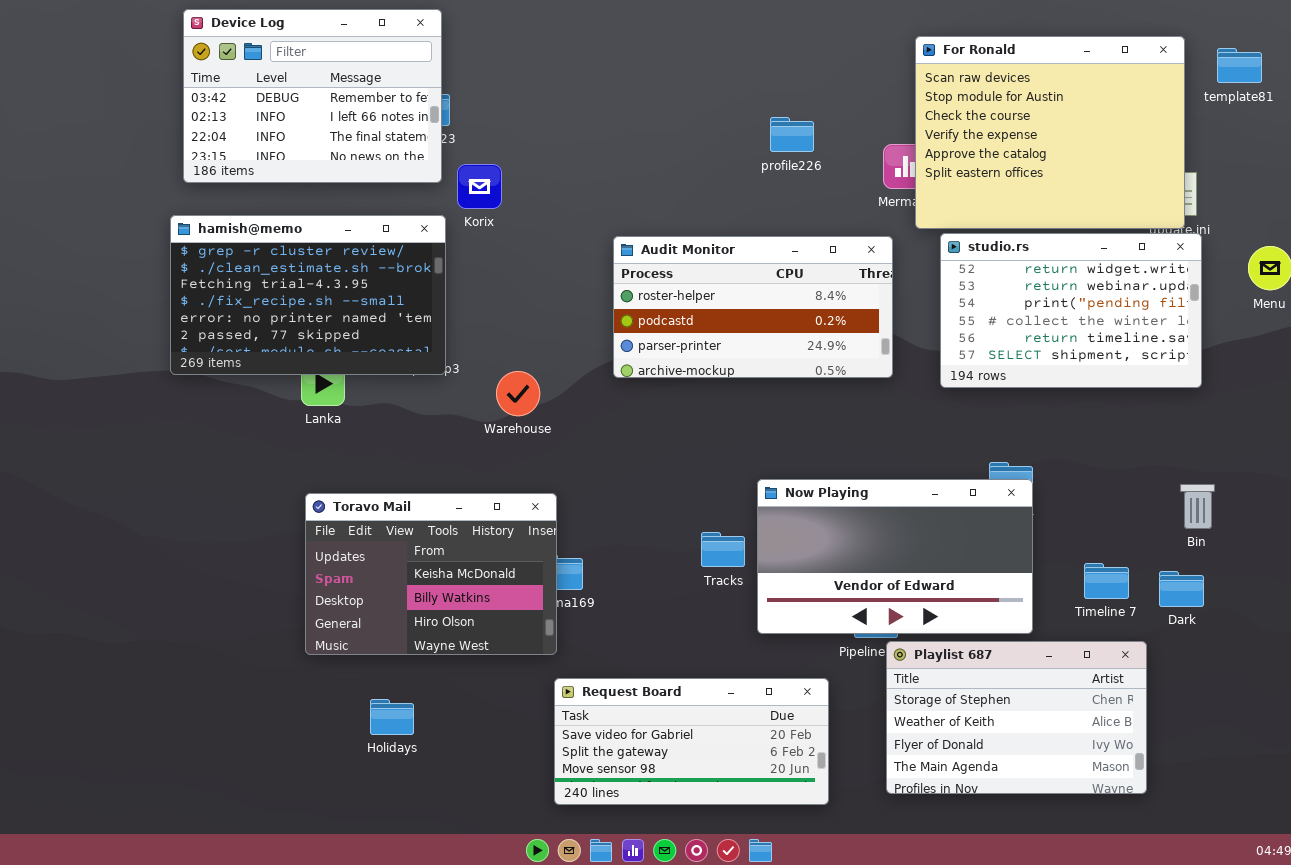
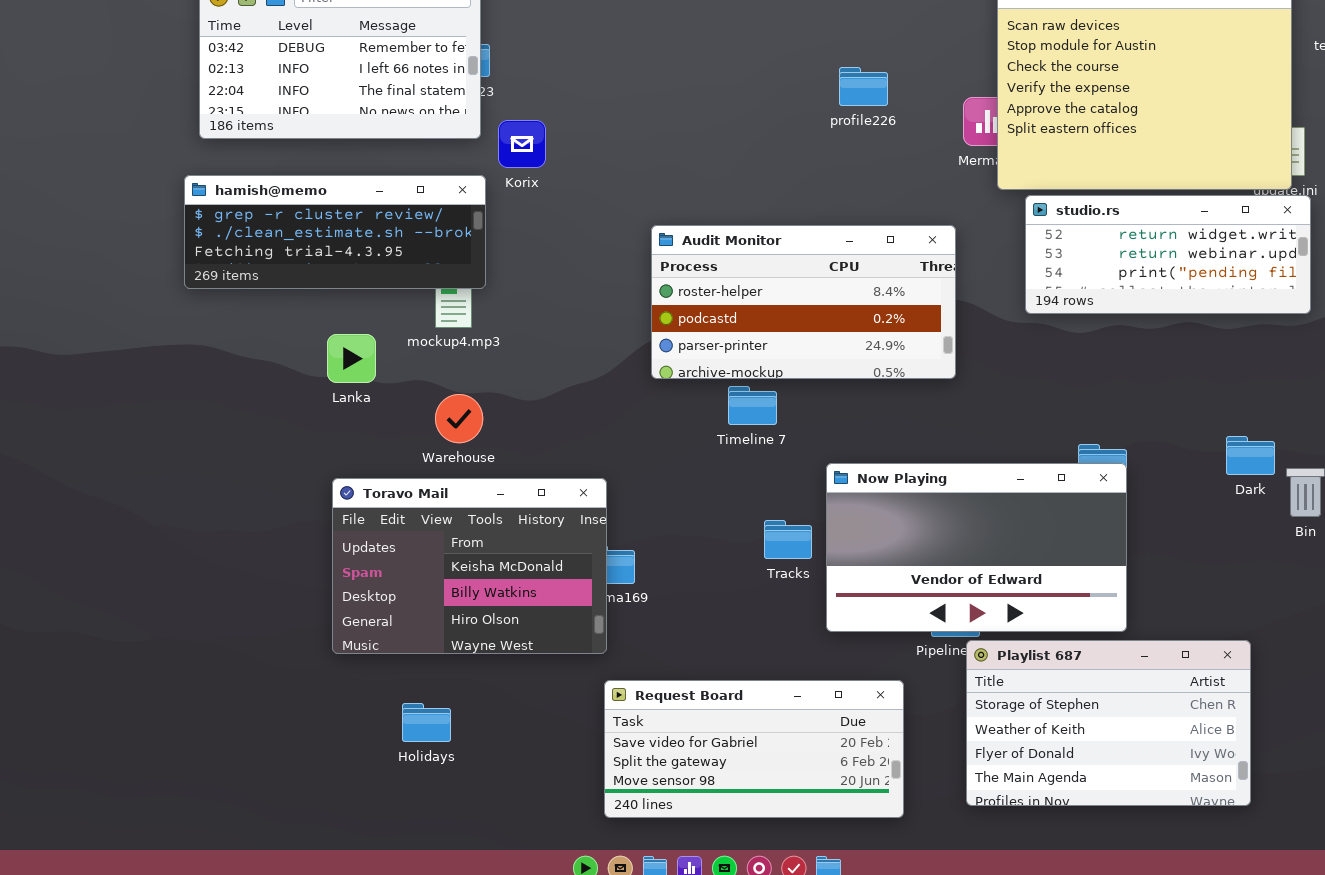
hamish@memo: [170,215,446,375] -> [184,175,486,289], resized
studio.rs: [940,233,1202,388] -> [1025,195,1311,314], resized
Audit Monitor: [613,236,893,378] -> [651,225,956,379], moved
Warehouse: [496,371,540,416] -> [435,394,483,443], moved
Timeline 7: [1084,563,1129,599] -> [728,386,777,425], moved
Dark: [1159,571,1204,607] -> [1226,436,1275,475], moved

